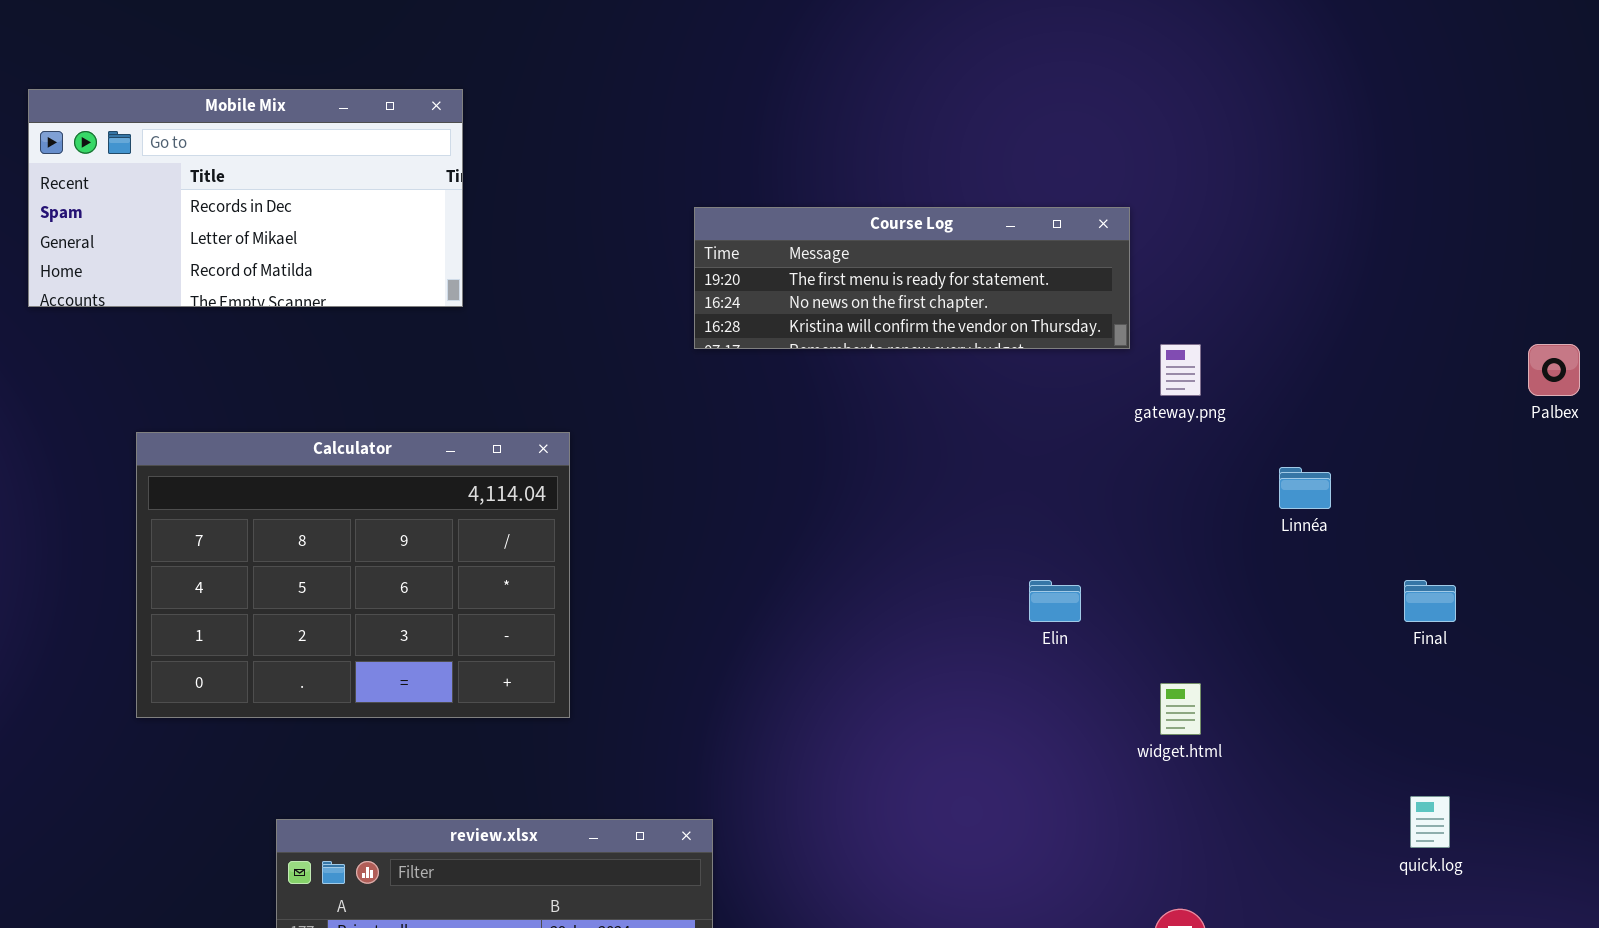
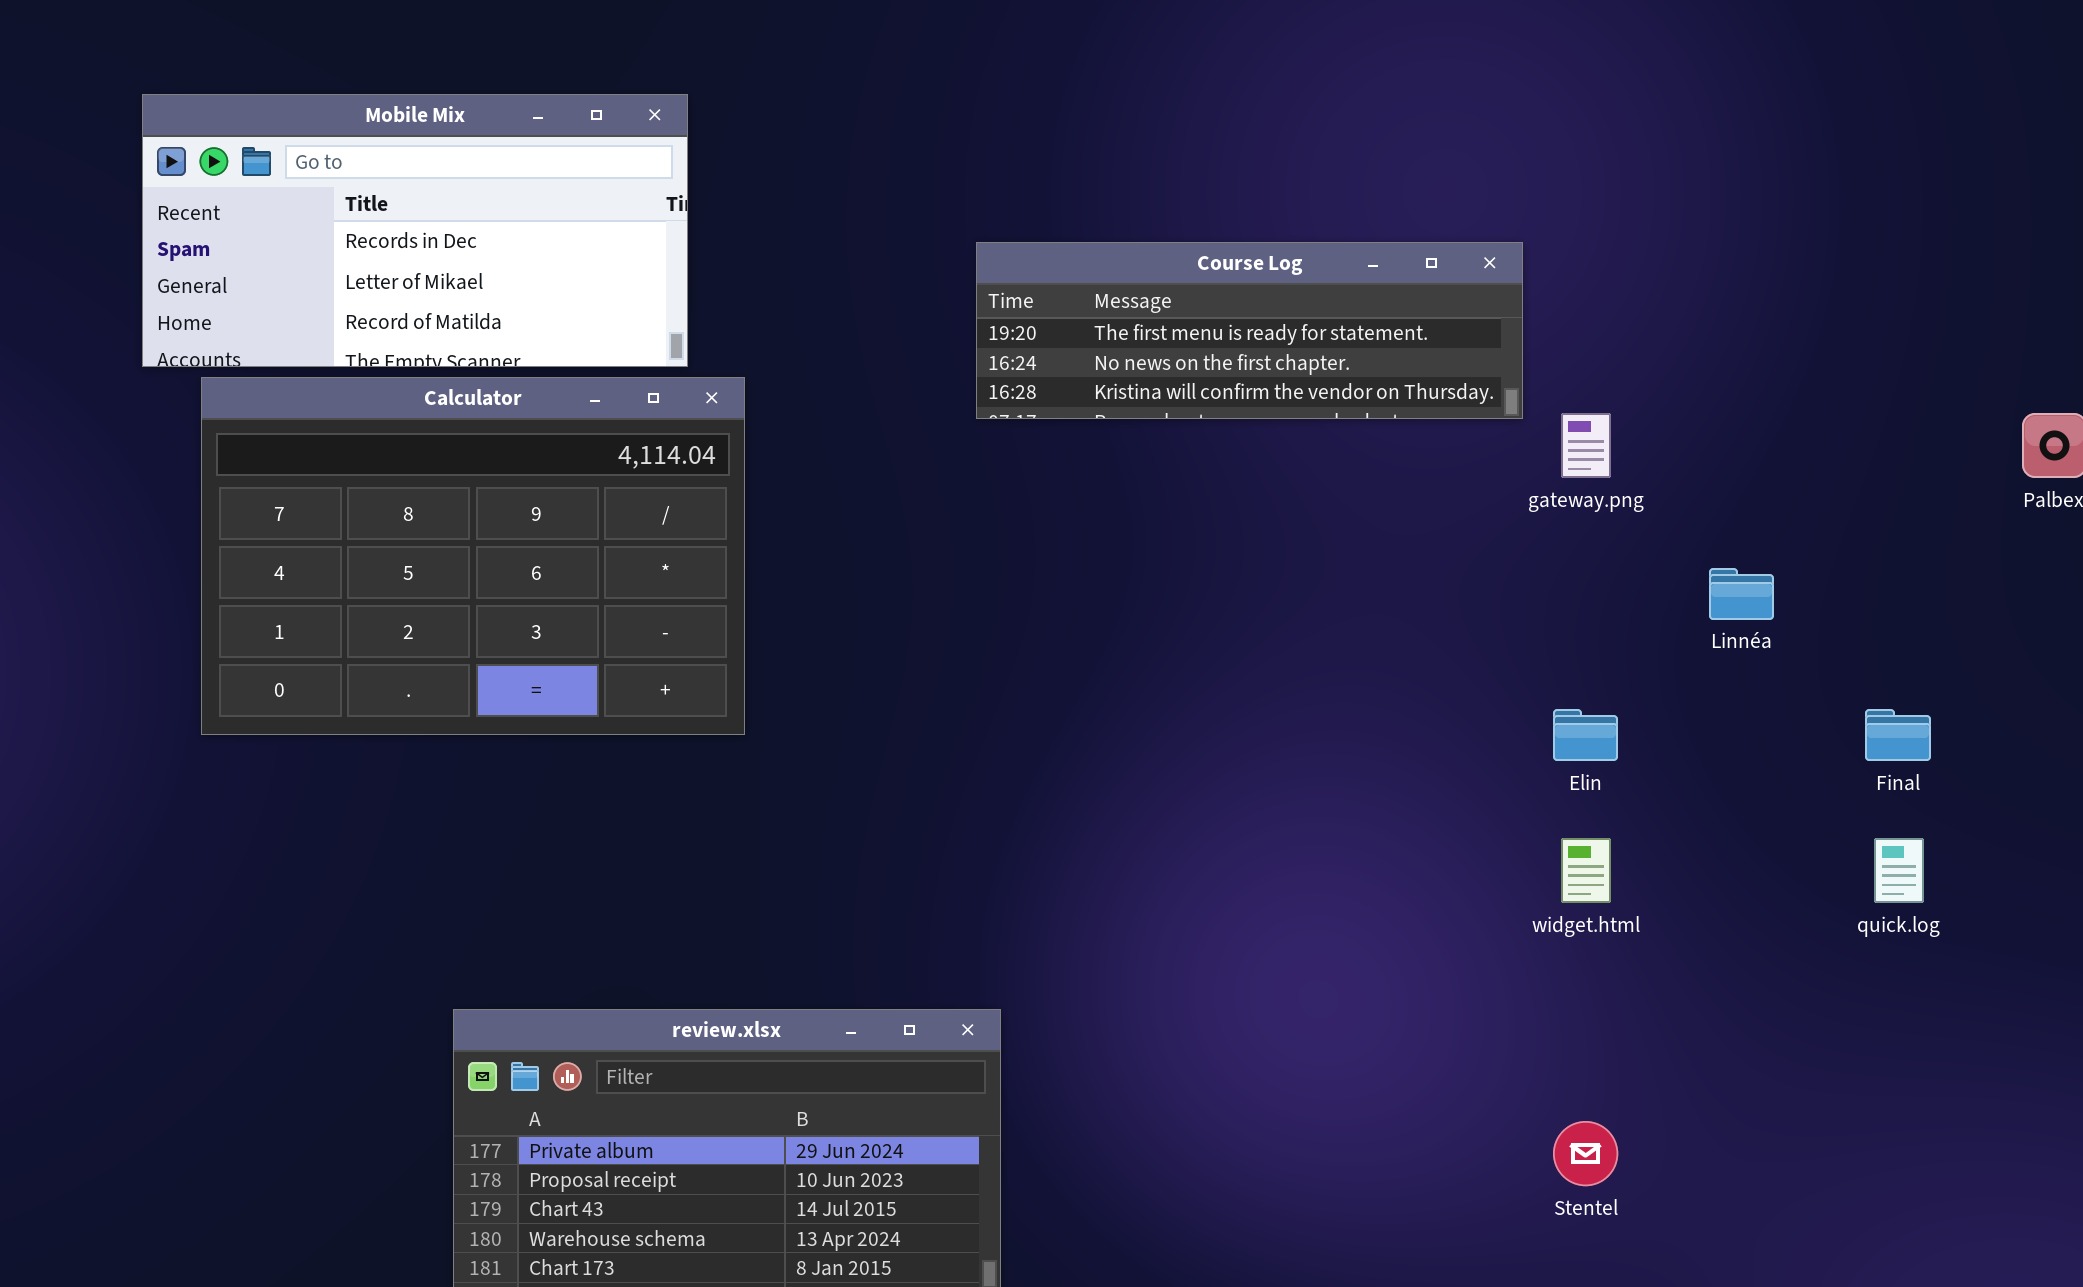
Calculator: [136,432,570,718] -> [201,377,745,735], moved
Elin: [1029,580,1081,622] -> [1553,709,1618,761], moved
quick.log: [1410,796,1450,848] -> [1874,838,1924,903], moved

